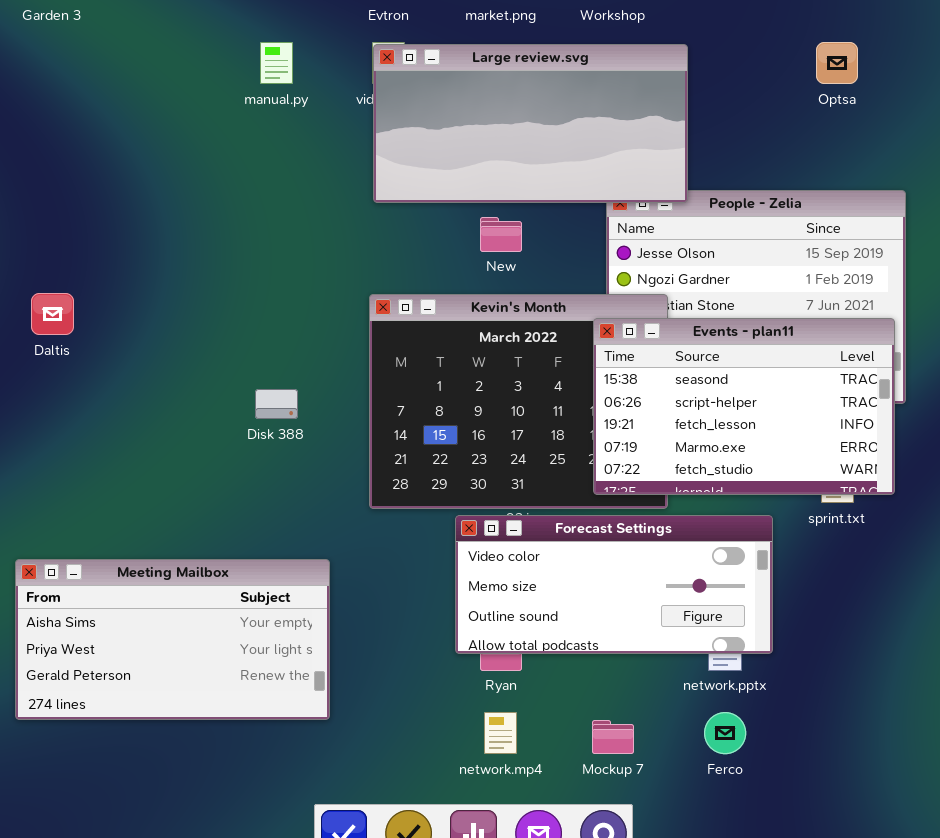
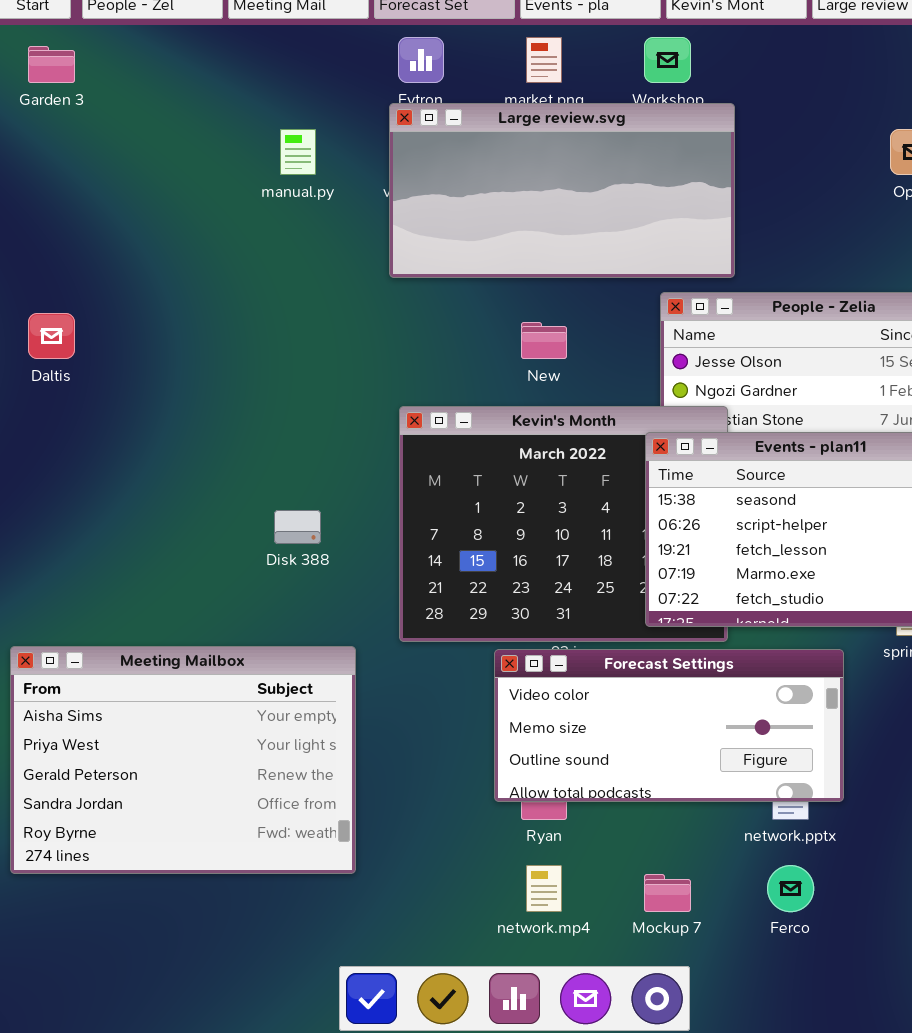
Large review.svg: [373,44,688,203] -> [389,103,735,278], moved
Daltis: [31,293,74,335] -> [28,313,75,359], moved
Meeting Mailbox: [15,559,330,720] -> [10,646,356,874], resized

